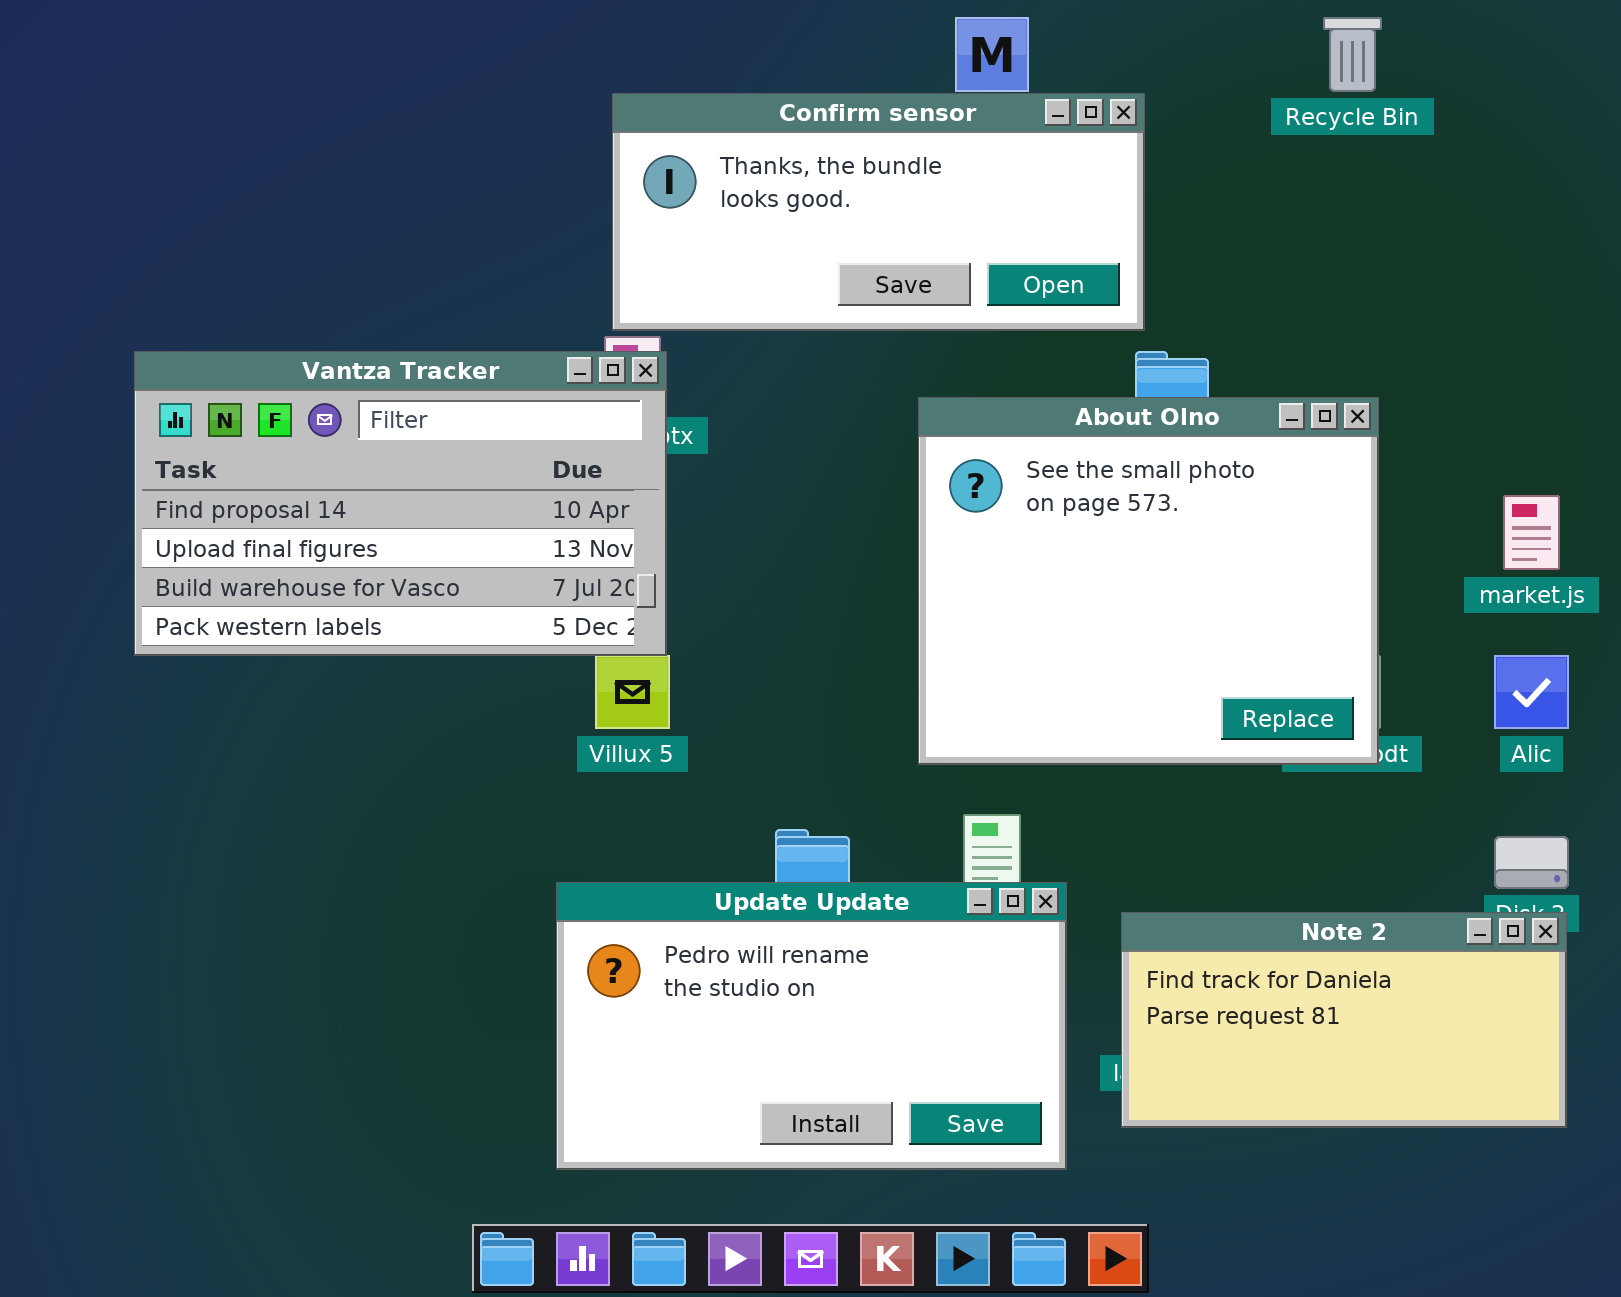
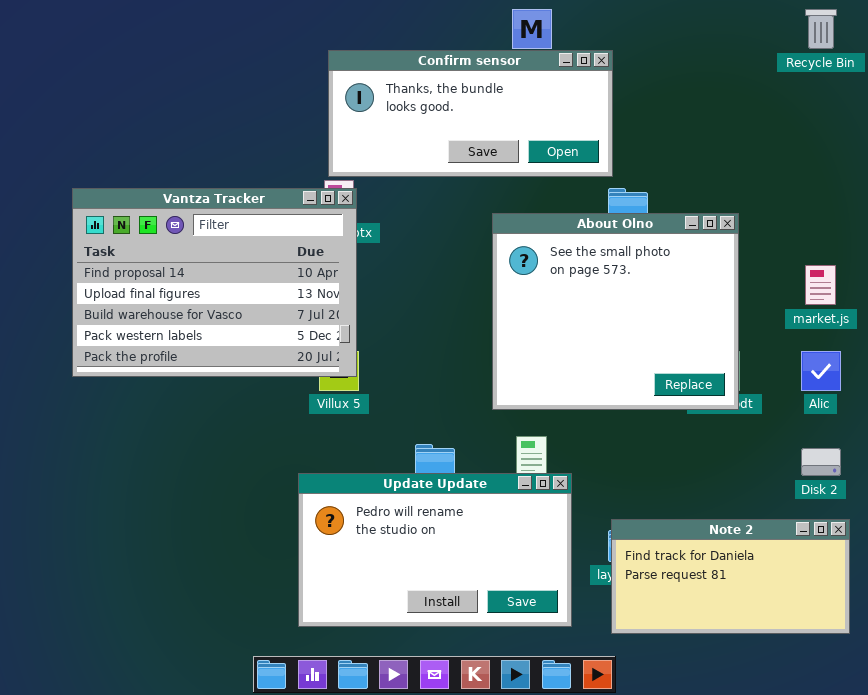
Recycle Bin: [1323,17,1382,92] -> [805,9,837,49], moved
Vantza Tracker: [134,351,667,656] -> [72,188,357,377], resized
Note 2: [1121,912,1567,1128] -> [611,519,850,634], moved

